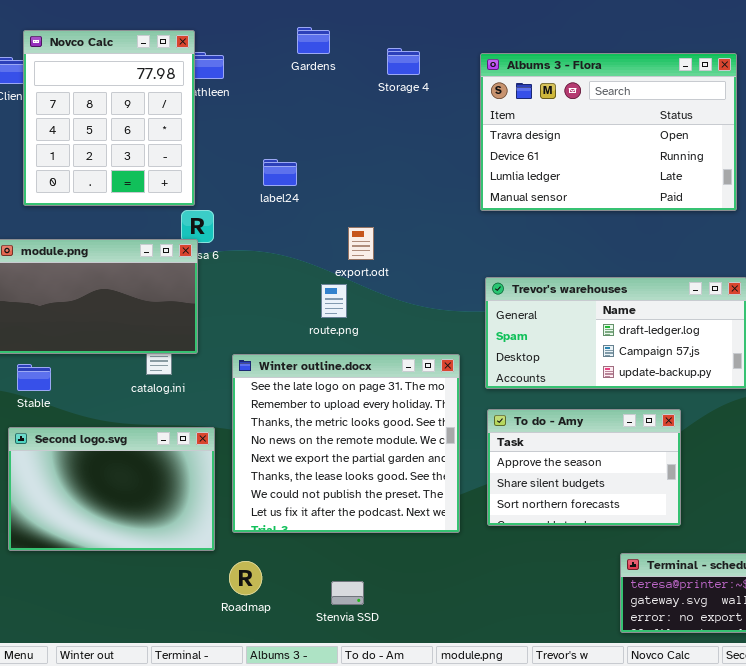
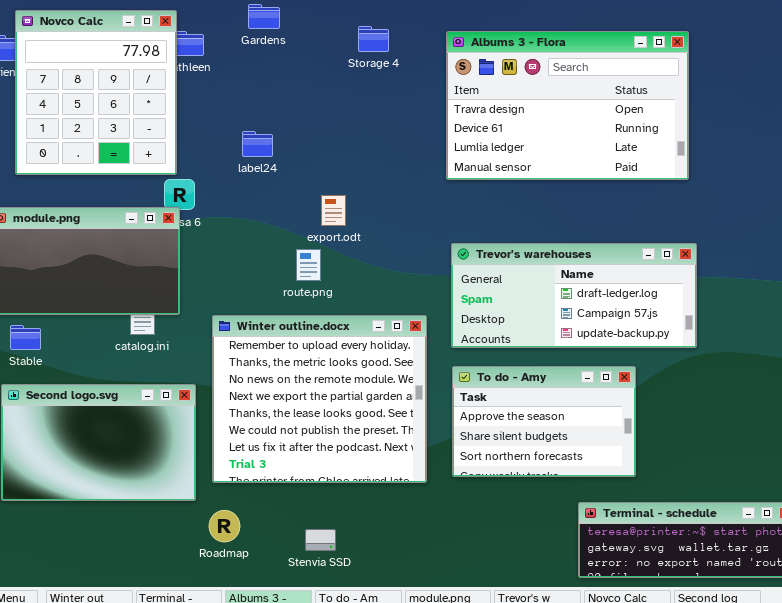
Gardens: [297,27,330,54] -> [248,4,280,29], moved
Winter outline.docx: [232,354,460,533] -> [212,315,427,483], scrolled down 1 row

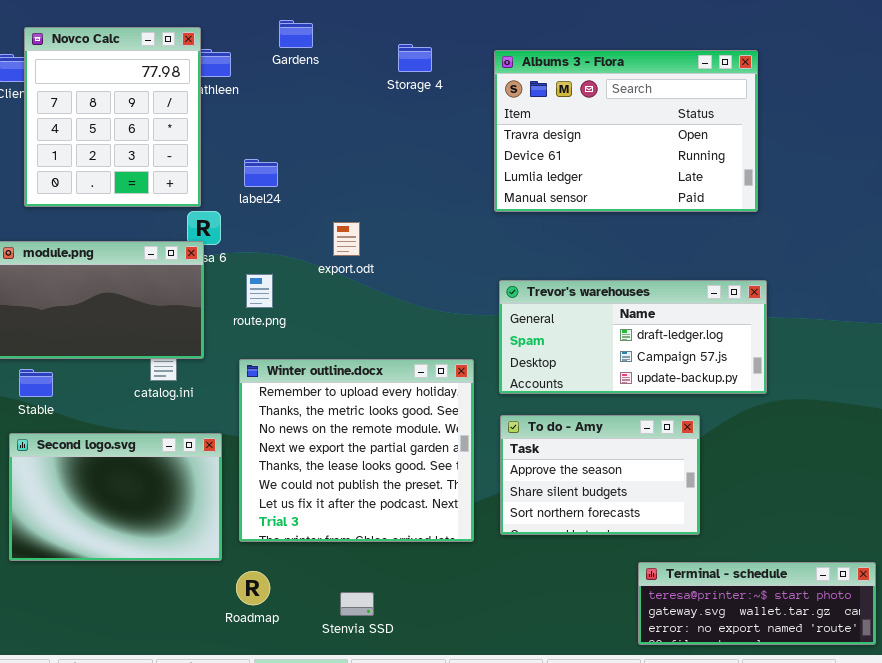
label24: [242,131,273,157] -> [244,159,278,187], moved
export.odt: [321,195,346,226] -> [333,222,360,256], moved
route.png: [296,249,321,281] -> [246,274,273,308], moved

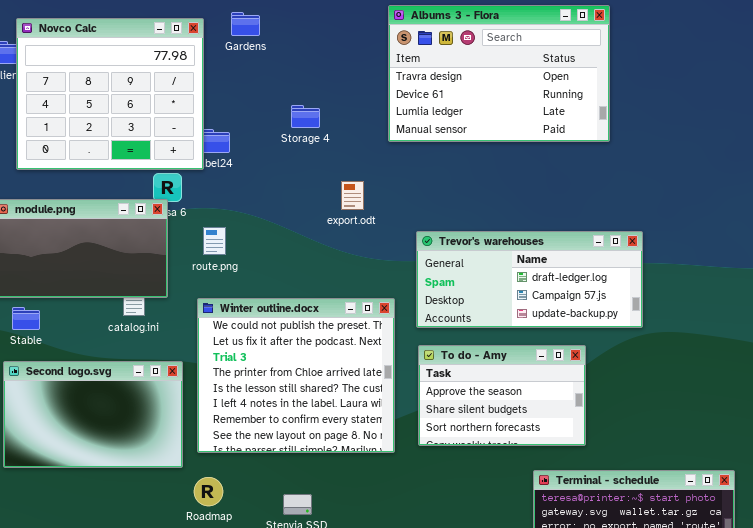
Novco Calc: [24,27,201,207] -> [16,18,204,170], resized
Storage 4: [398,44,432,72] -> [291,105,320,128], moved
Albums 3 - Flora: [494,50,758,212] -> [388,5,610,142], moved
export.odt: [333,222,360,256] -> [341,181,364,210], moved
Winter outline.docx: [239,359,474,542] -> [197,298,395,453], scrolled down 5 rows

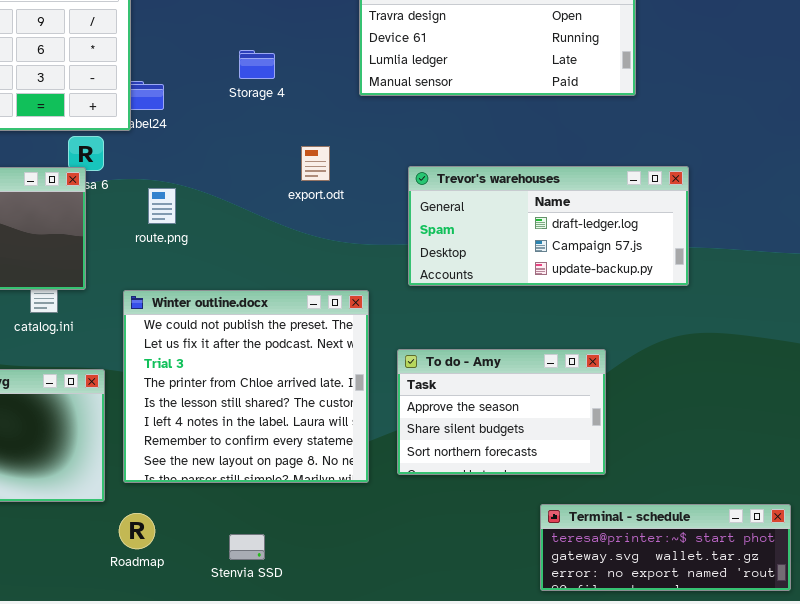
route.png: [203,227,226,255] -> [148,188,176,224], moved
Trevor's warehouses: [416,231,643,328] -> [408,166,689,286], moved

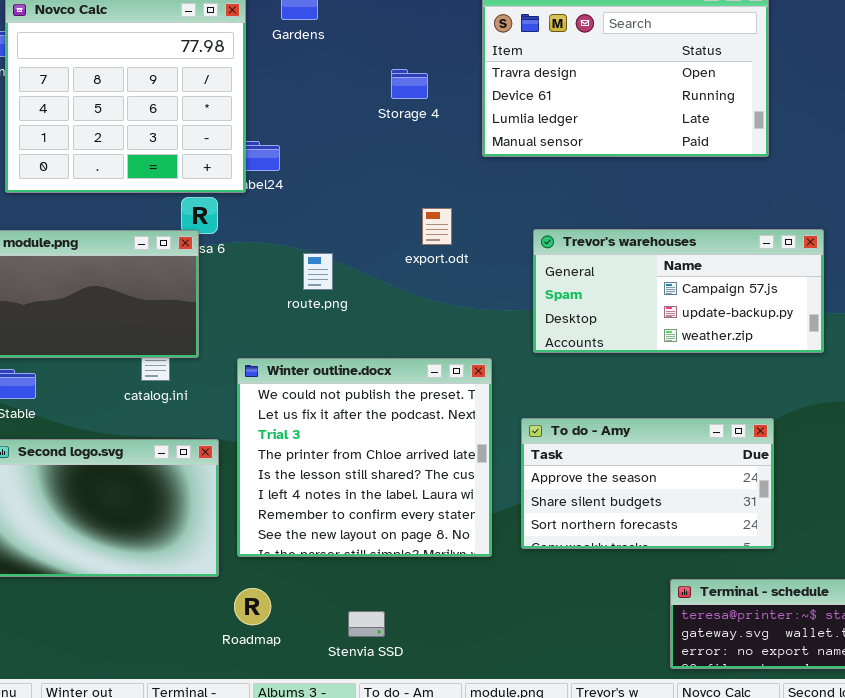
Storage 4: [239,50,275,79] -> [391,69,428,99], moved
Trevor's warehouses: [408,166,689,286] -> [533,229,824,353], scrolled down 1 row
route.png: [148,188,176,224] -> [303,253,333,290], moved
To do - Amy: [397,349,606,475] -> [521,418,774,549], resized

